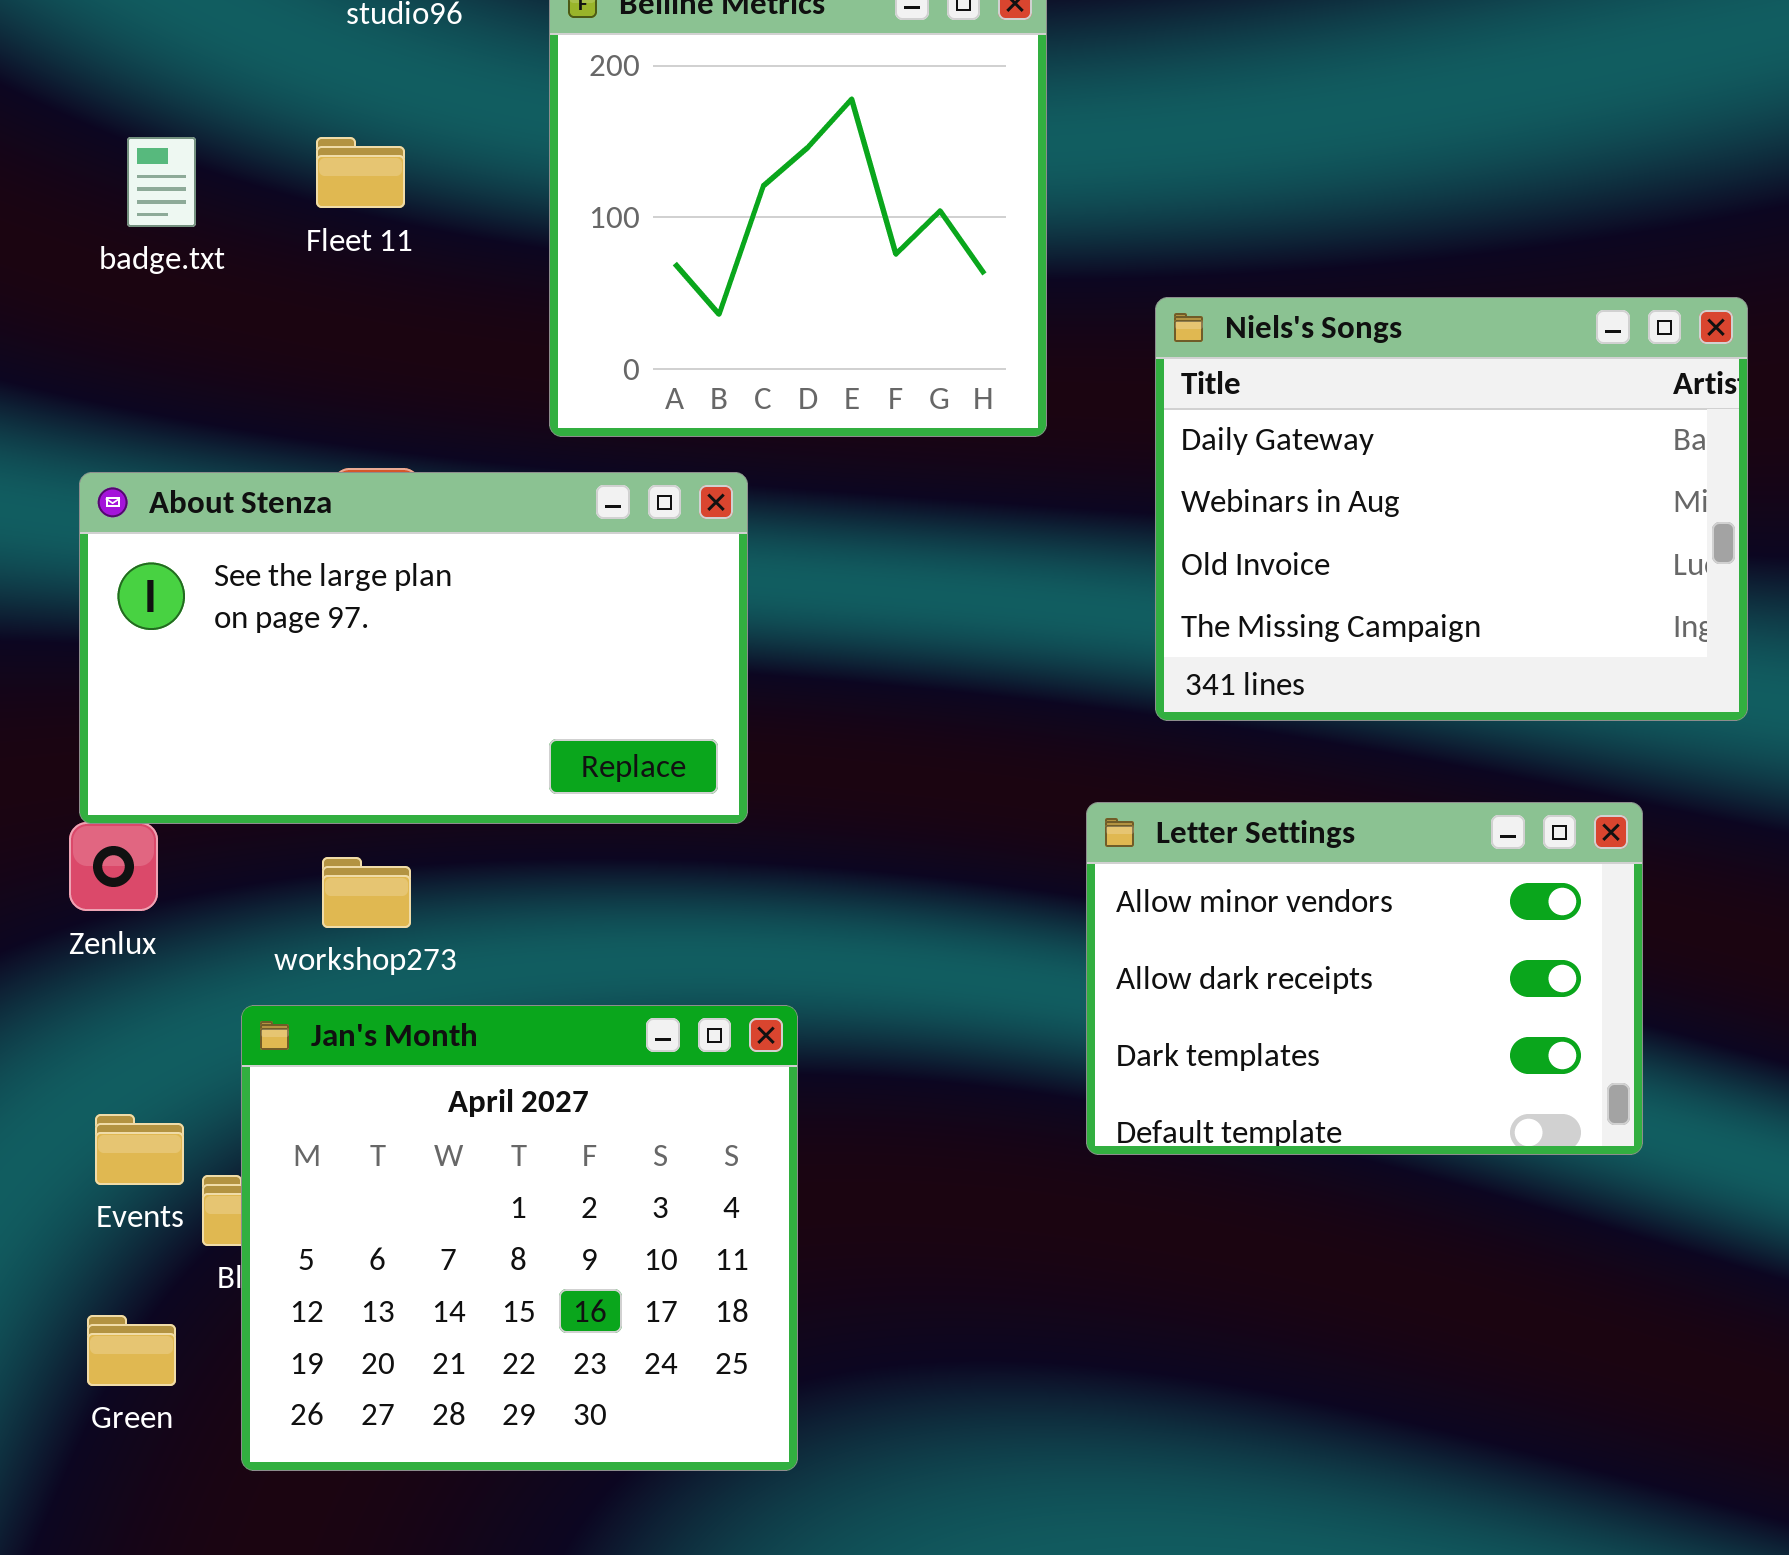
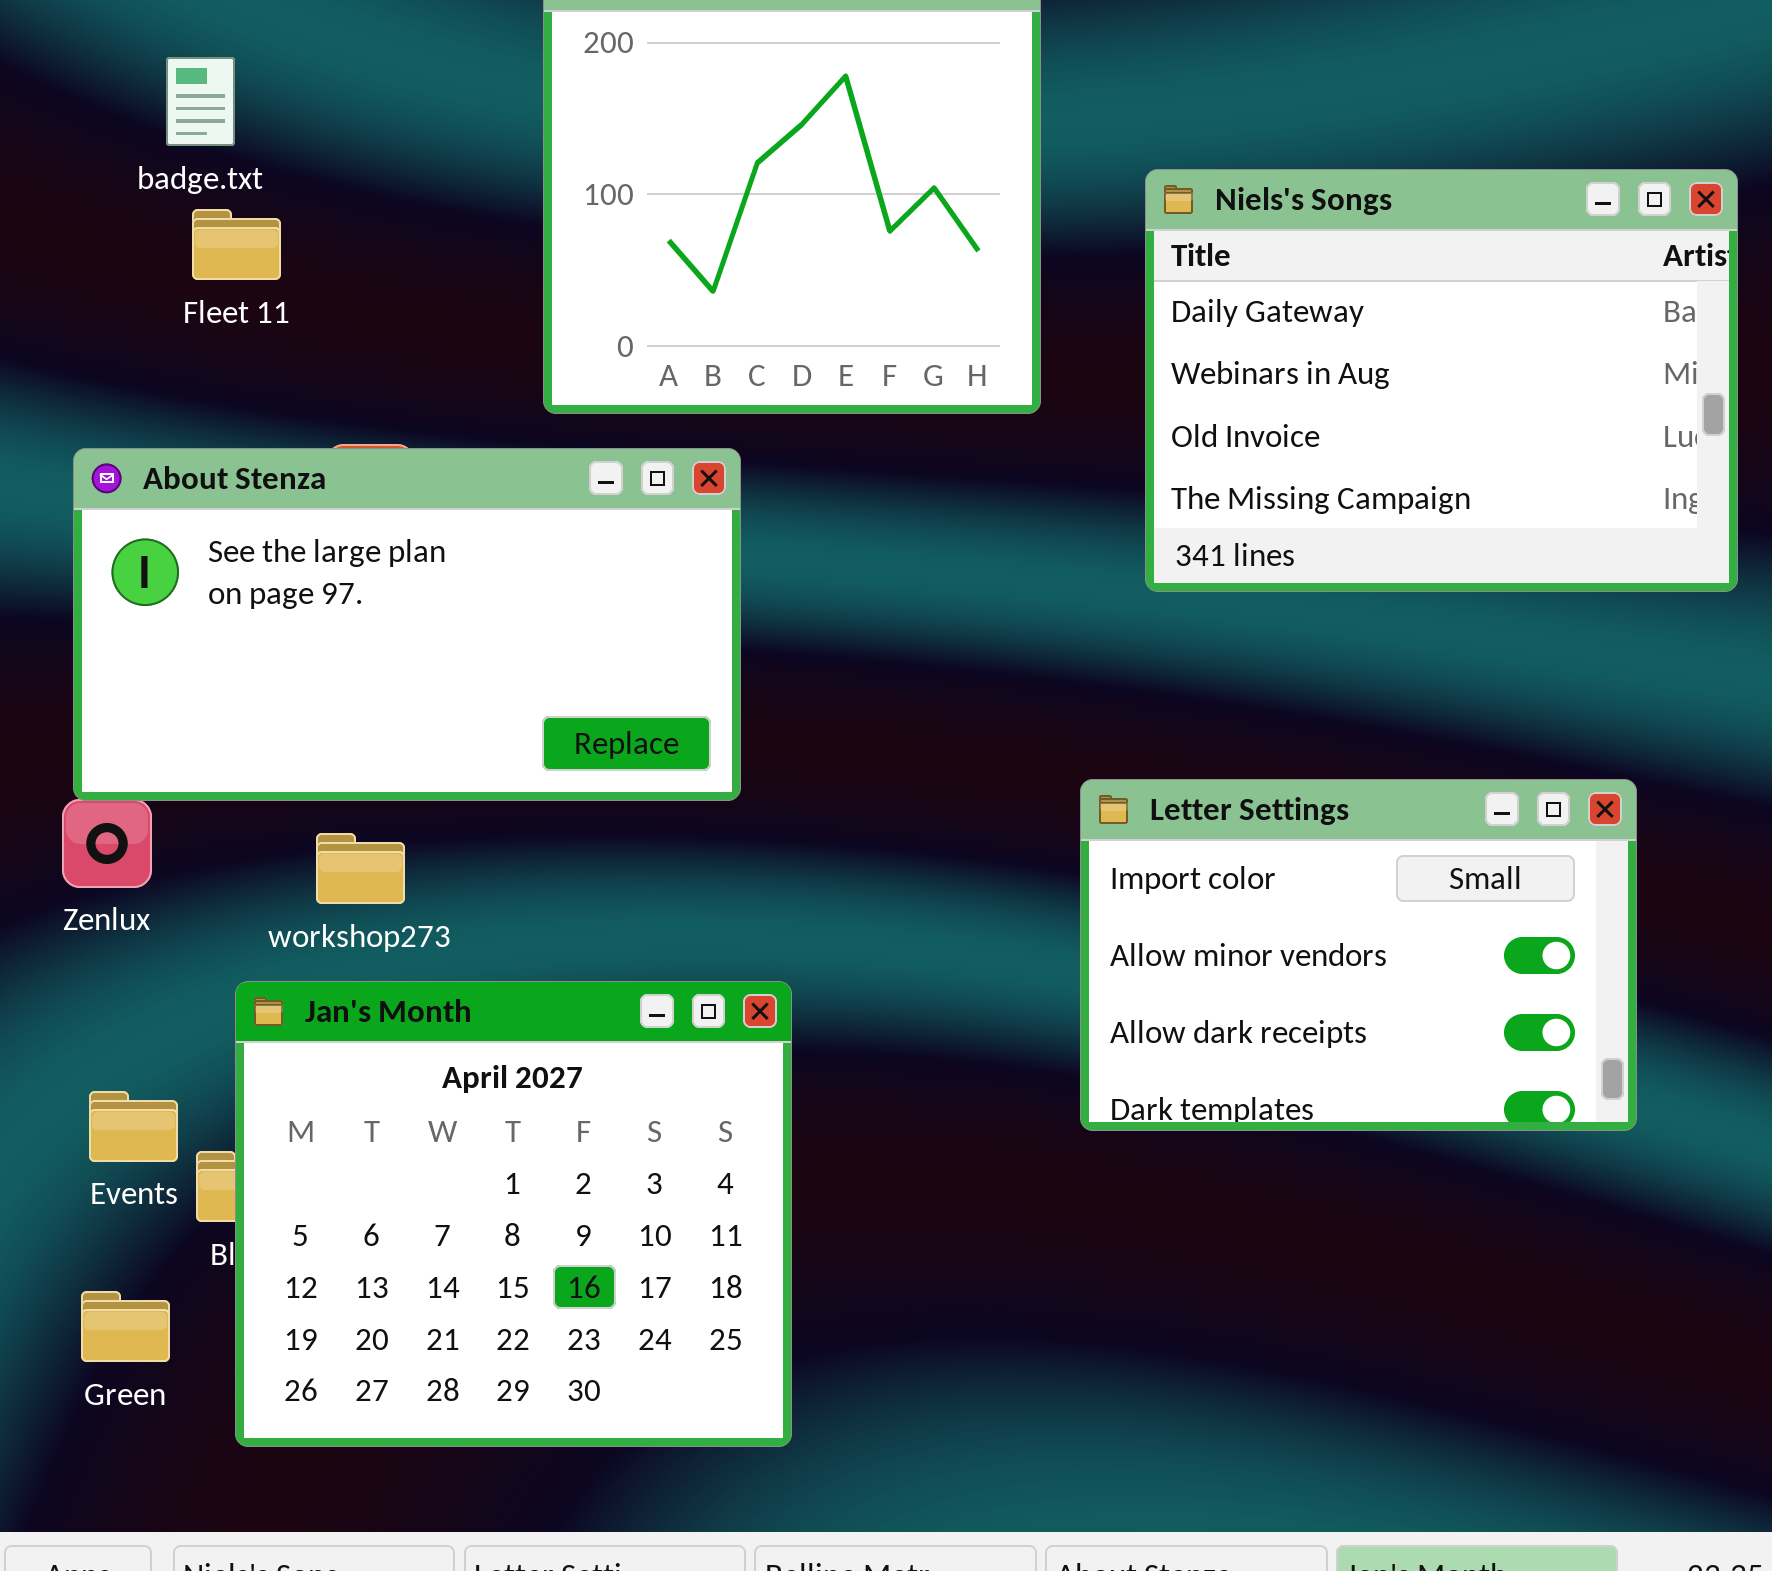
badge.txt: [127,137,196,227] -> [166,57,235,146], moved
Fleet 11: [316,137,405,208] -> [192,209,281,280], moved
Niels's Songs: [1155,297,1748,721] -> [1145,169,1738,592], moved
Letter Settings: [1086,802,1643,1155] -> [1080,779,1637,1131], scrolled up 1 row

